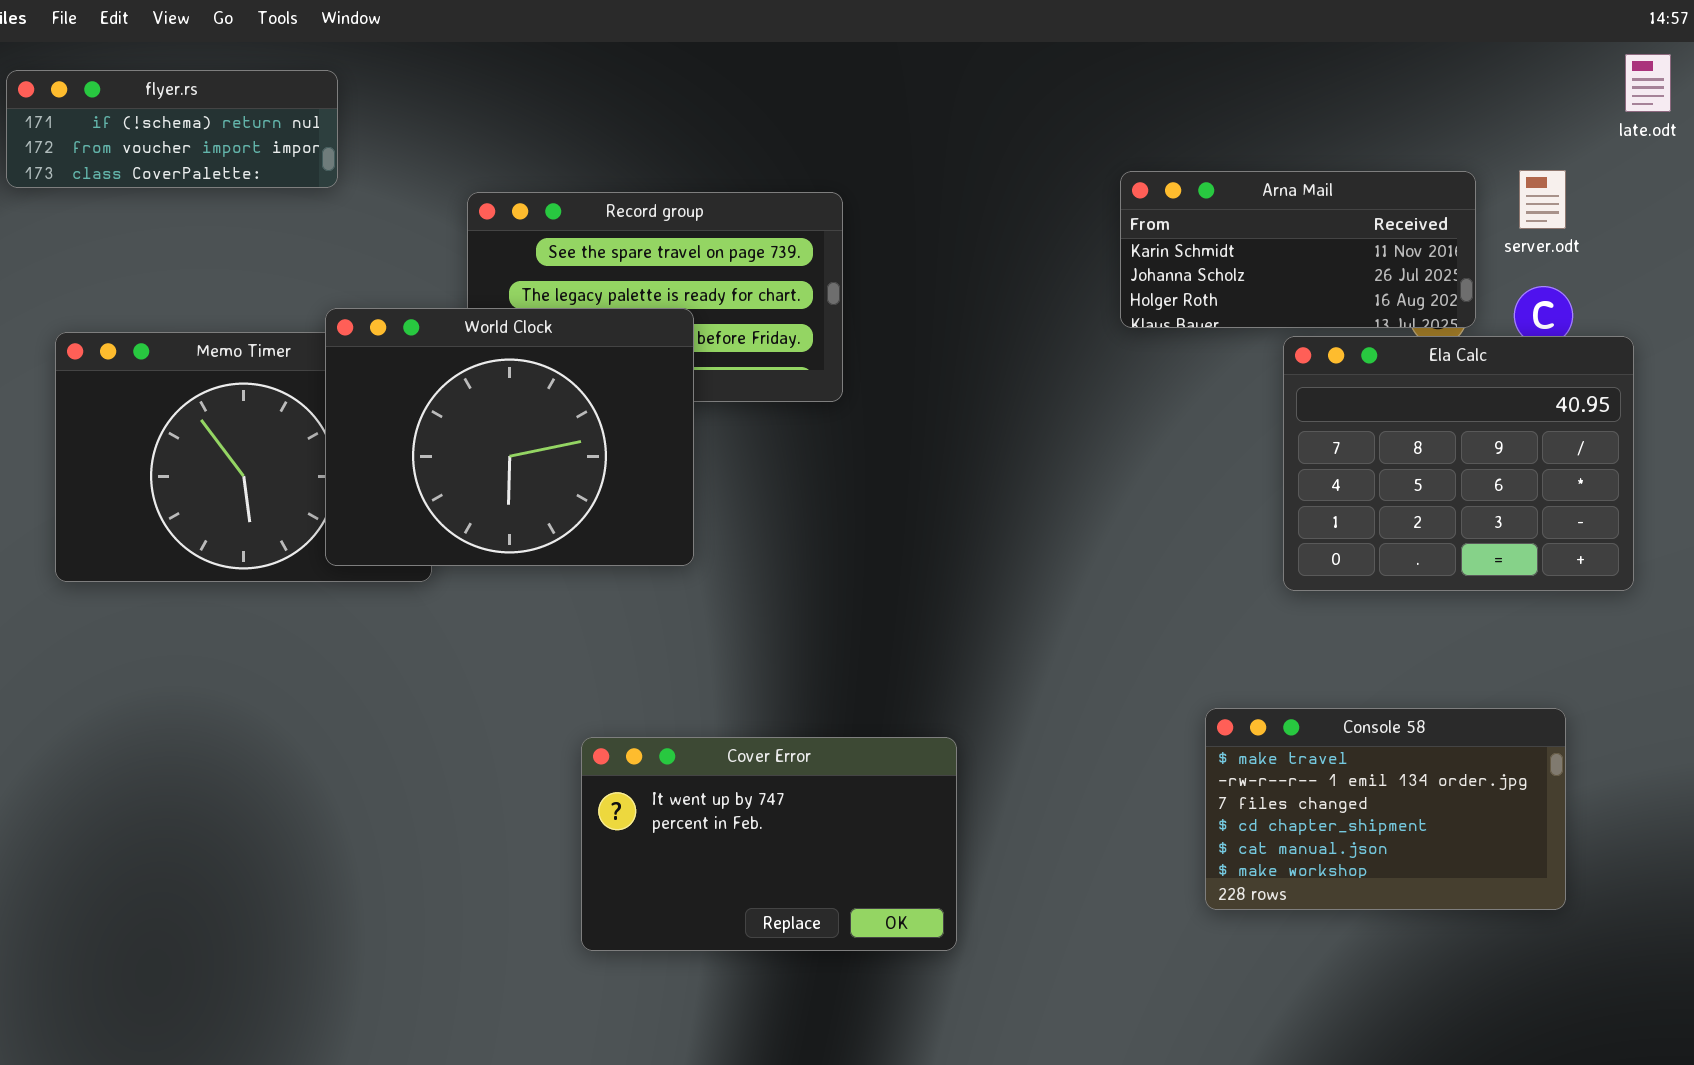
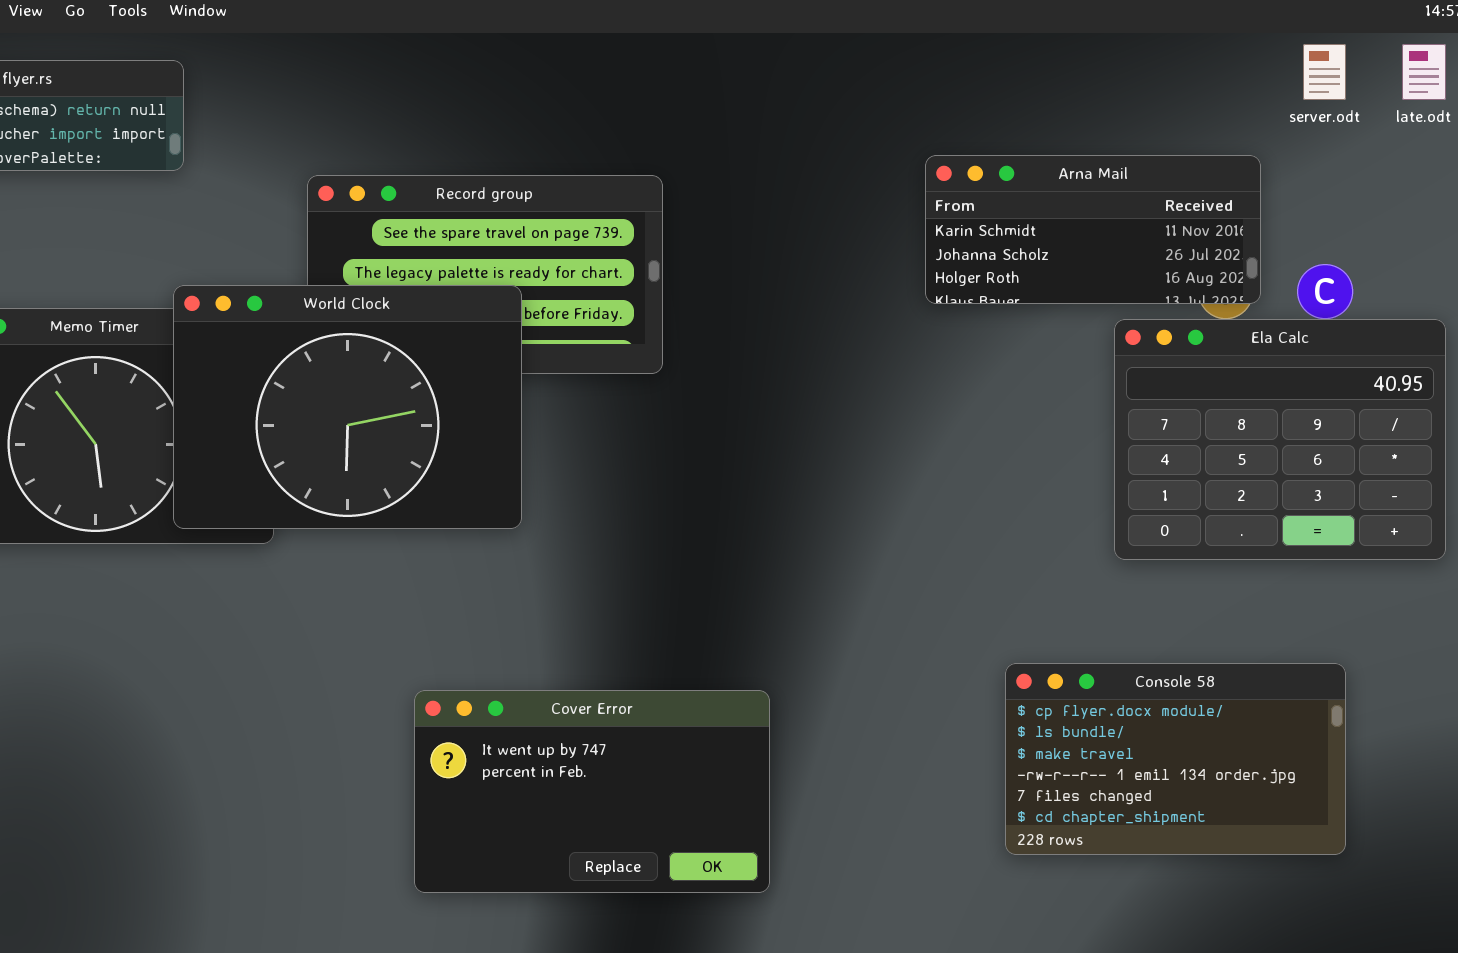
server.odt: [1519,170,1566,229] -> [1303,44,1346,100], moved
Ela Calc: [1283,336,1634,591] -> [1114,319,1446,560], moved
Console 58: [1205,708,1566,910] -> [1005,663,1346,855], scrolled up 2 rows

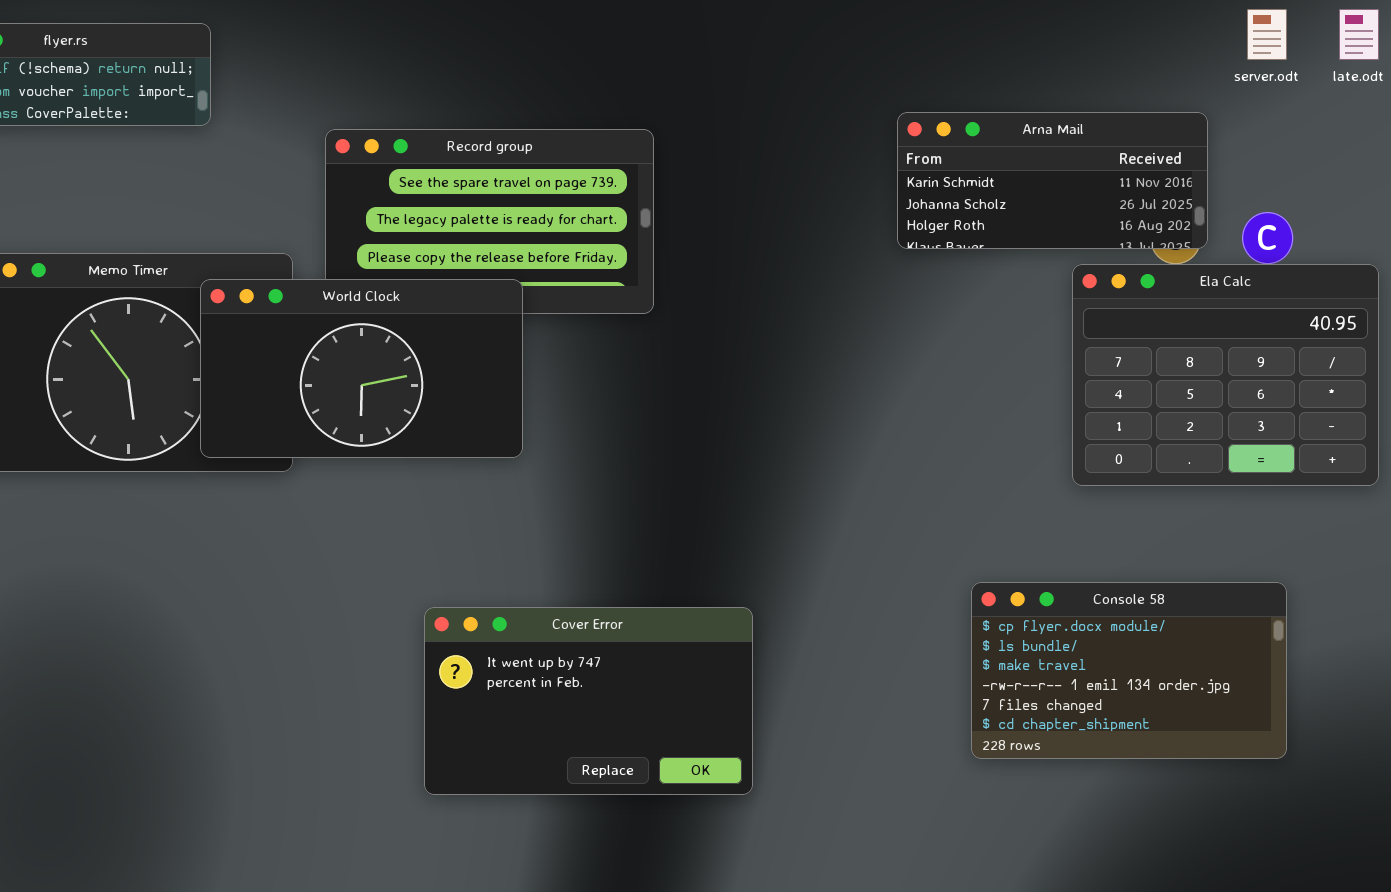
World Clock: [173,285,522,529] -> [200,279,523,458], resized

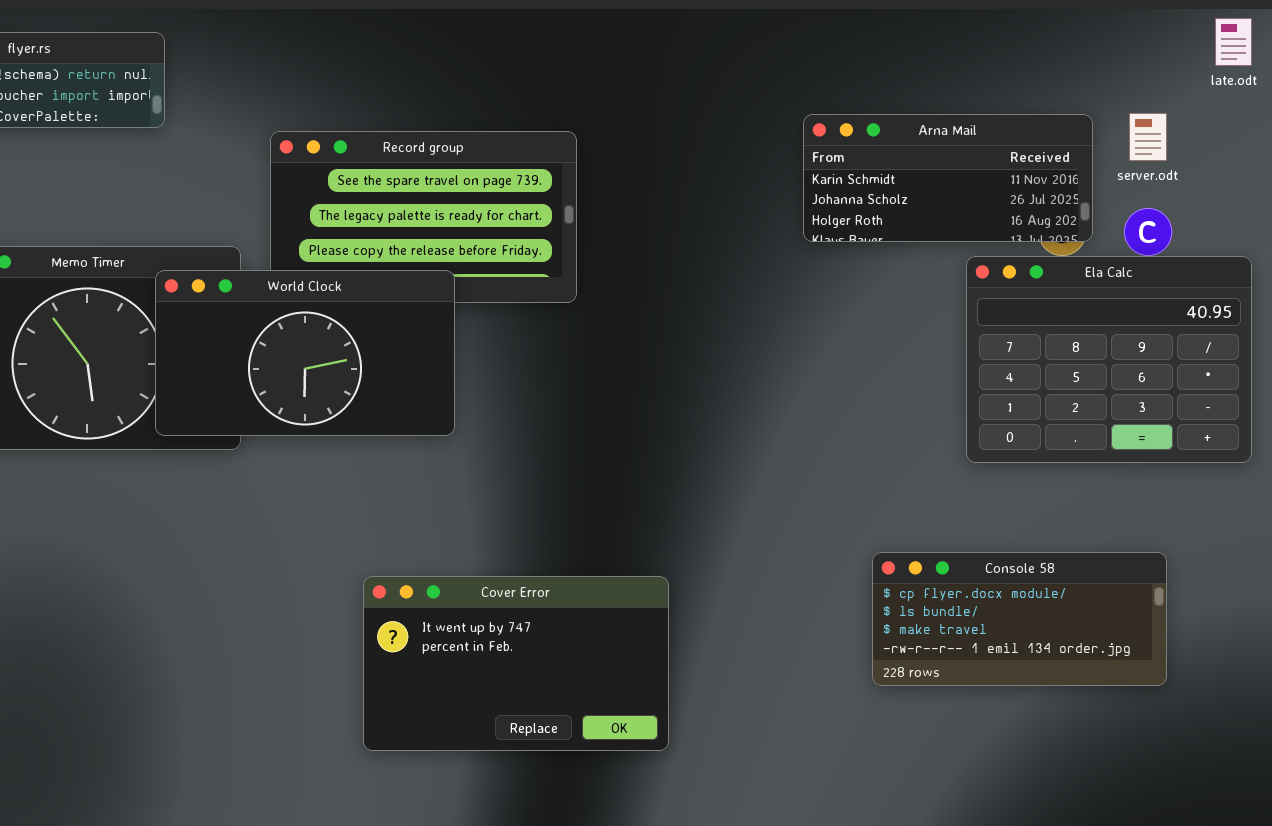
server.odt: [1247,9,1287,60] -> [1129,113,1167,161], moved
Console 58: [971,582,1287,759] -> [872,552,1167,686], resized

